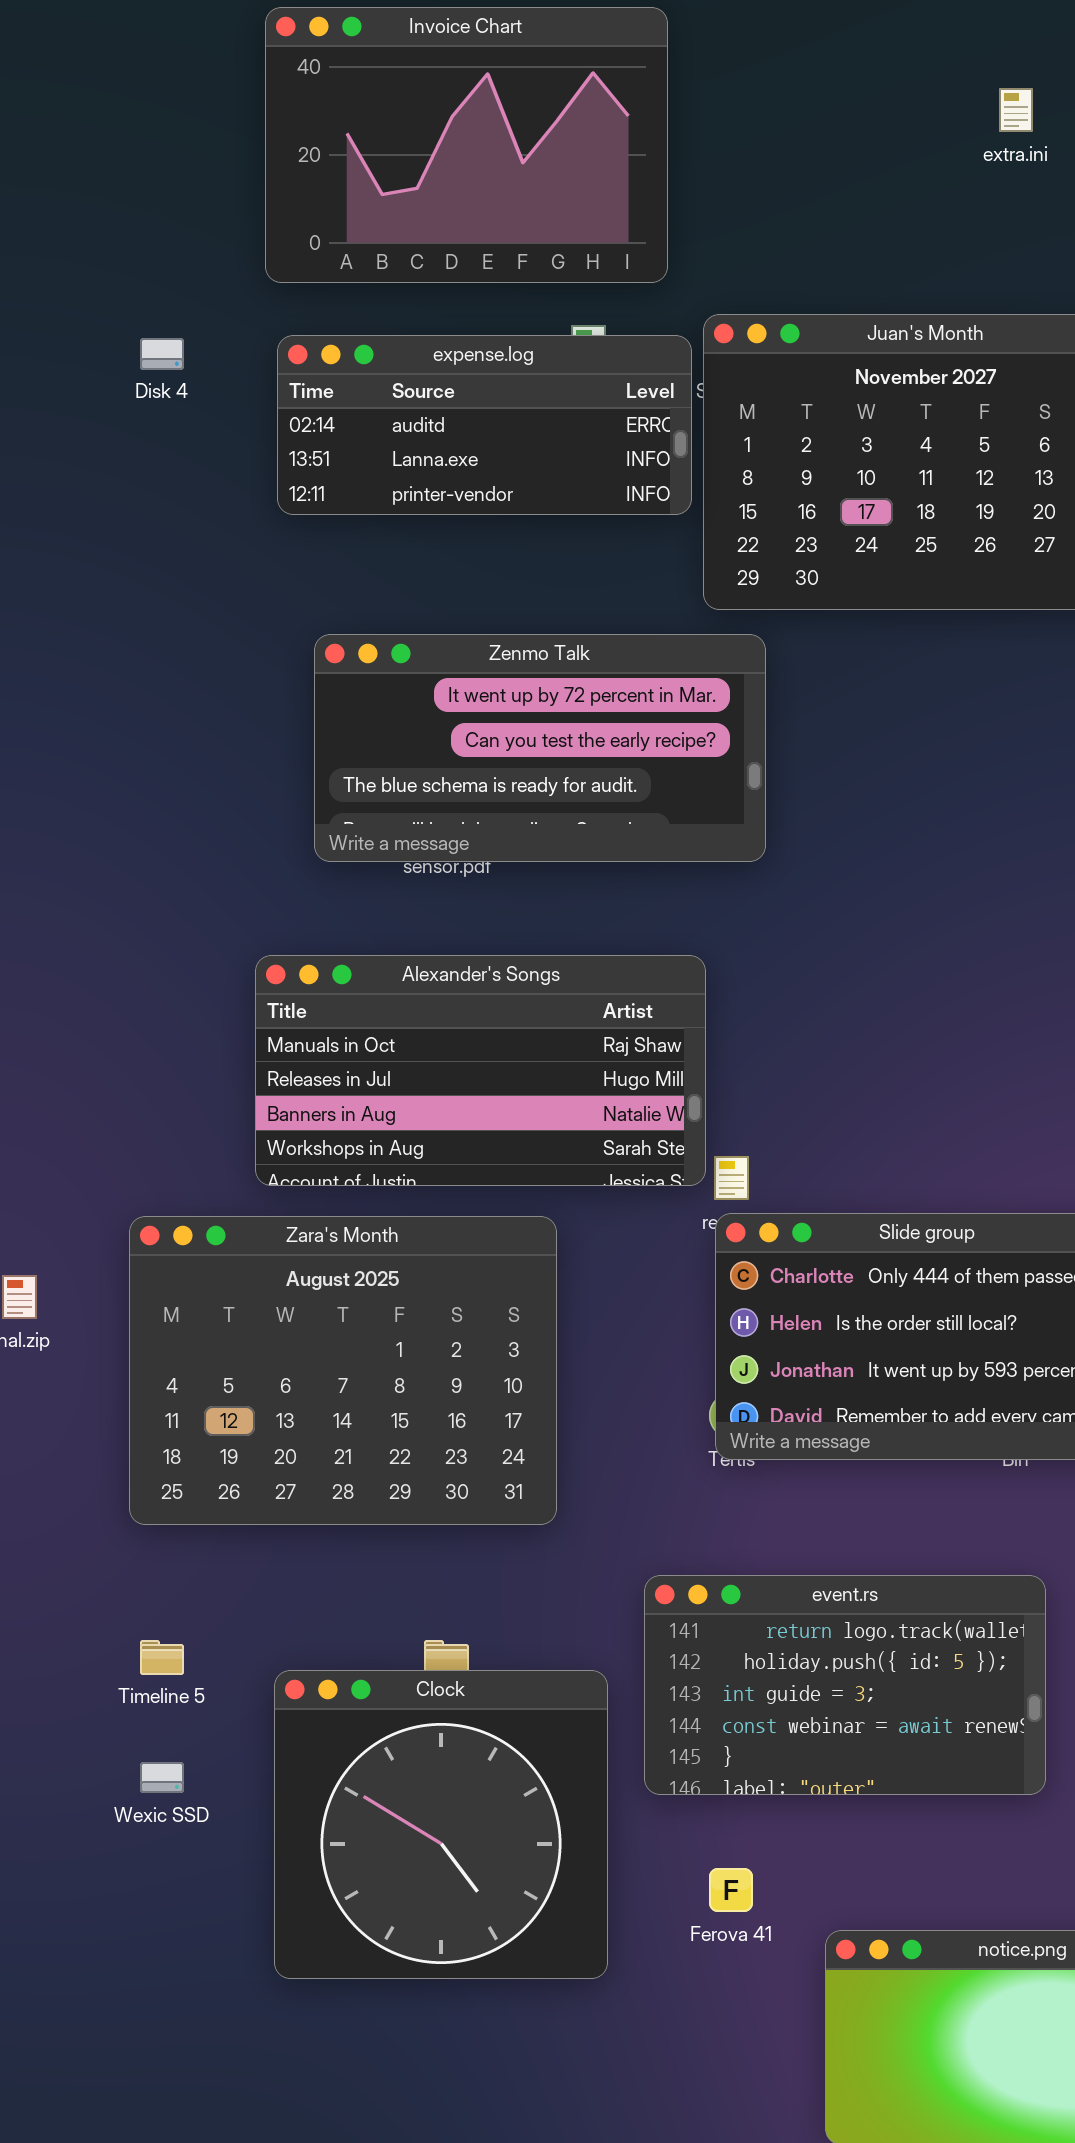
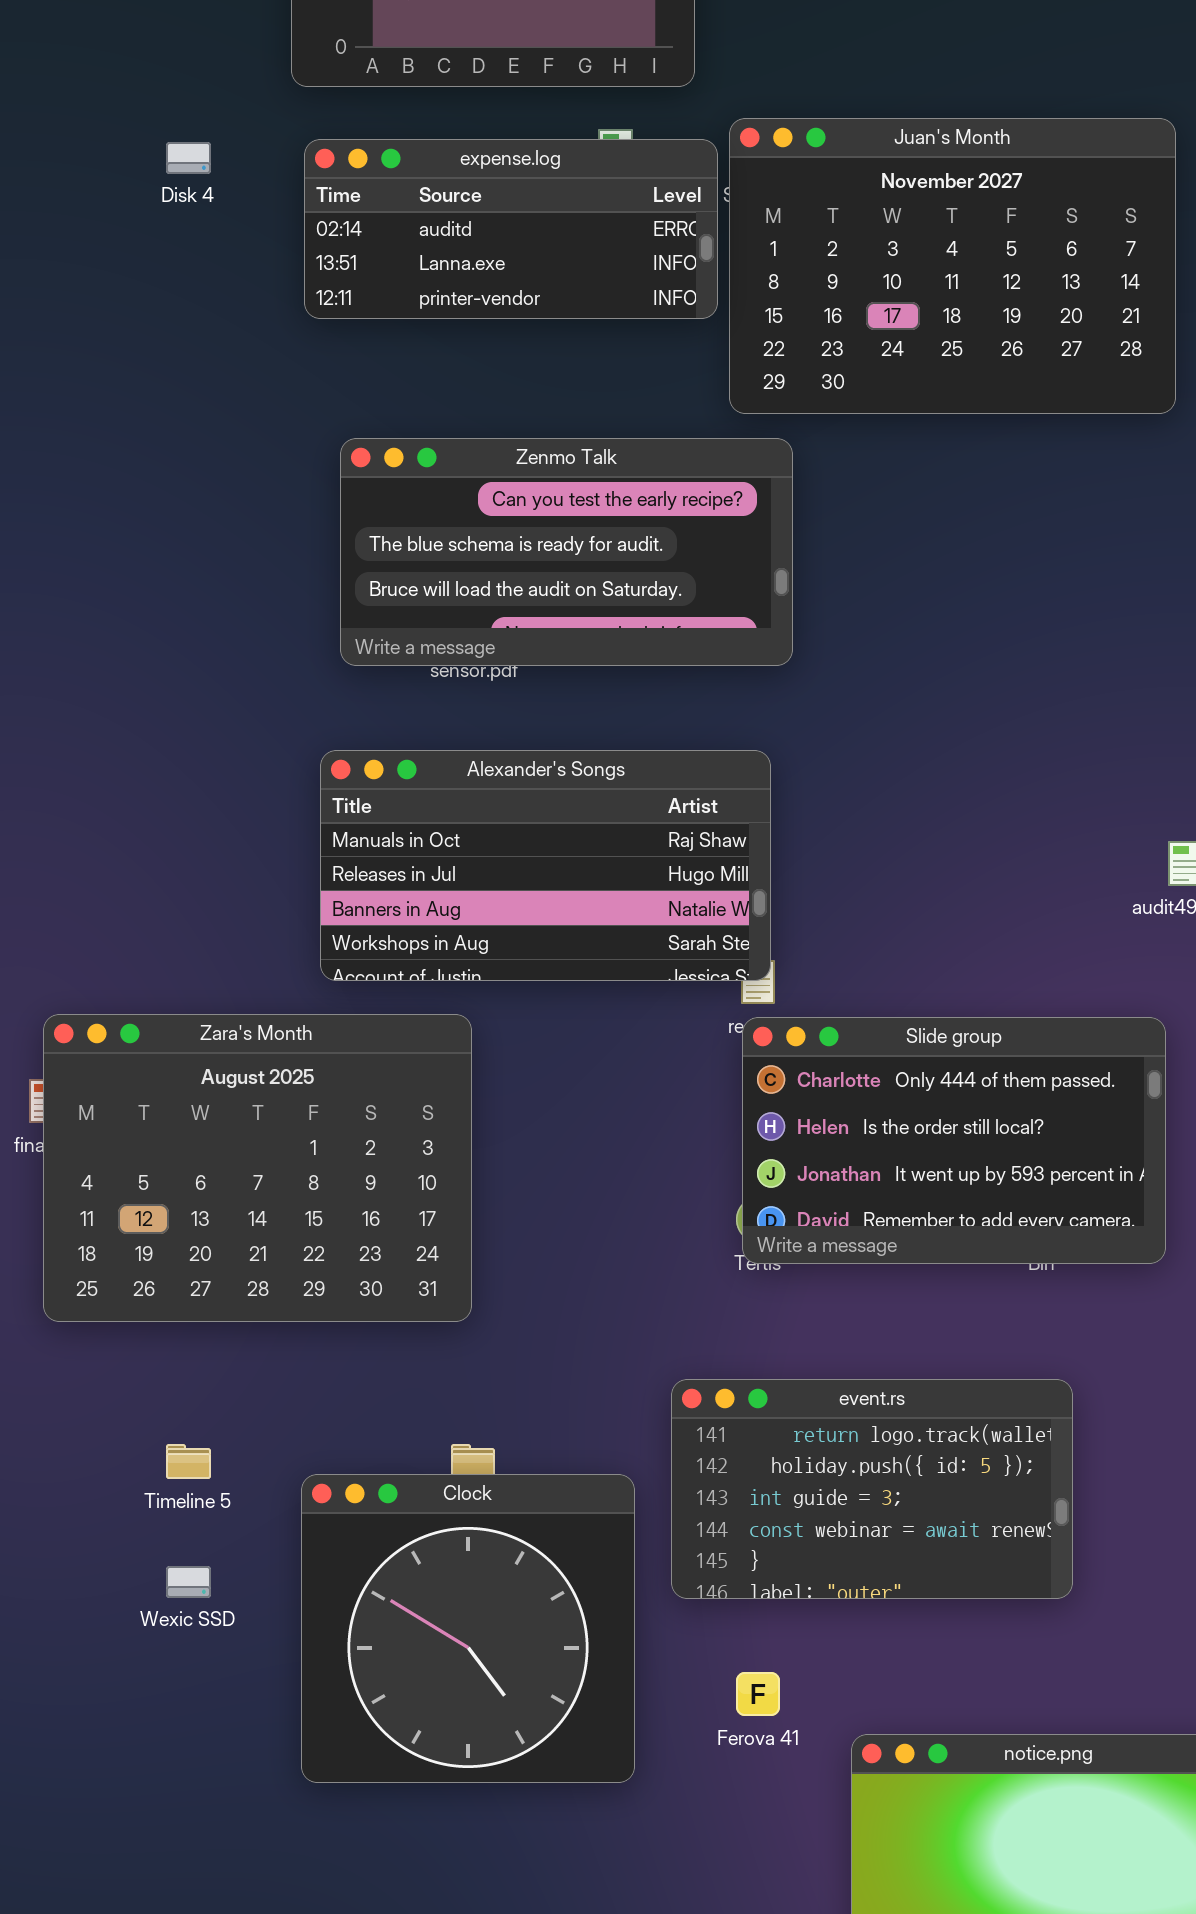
Zenmo Talk: [314,634,766,862] -> [340,438,793,666], scrolled down 1 row
Alexander's Songs: [255,955,706,1186] -> [320,750,771,981], moved
Zara's Month: [129,1216,557,1525] -> [43,1014,472,1322], moved

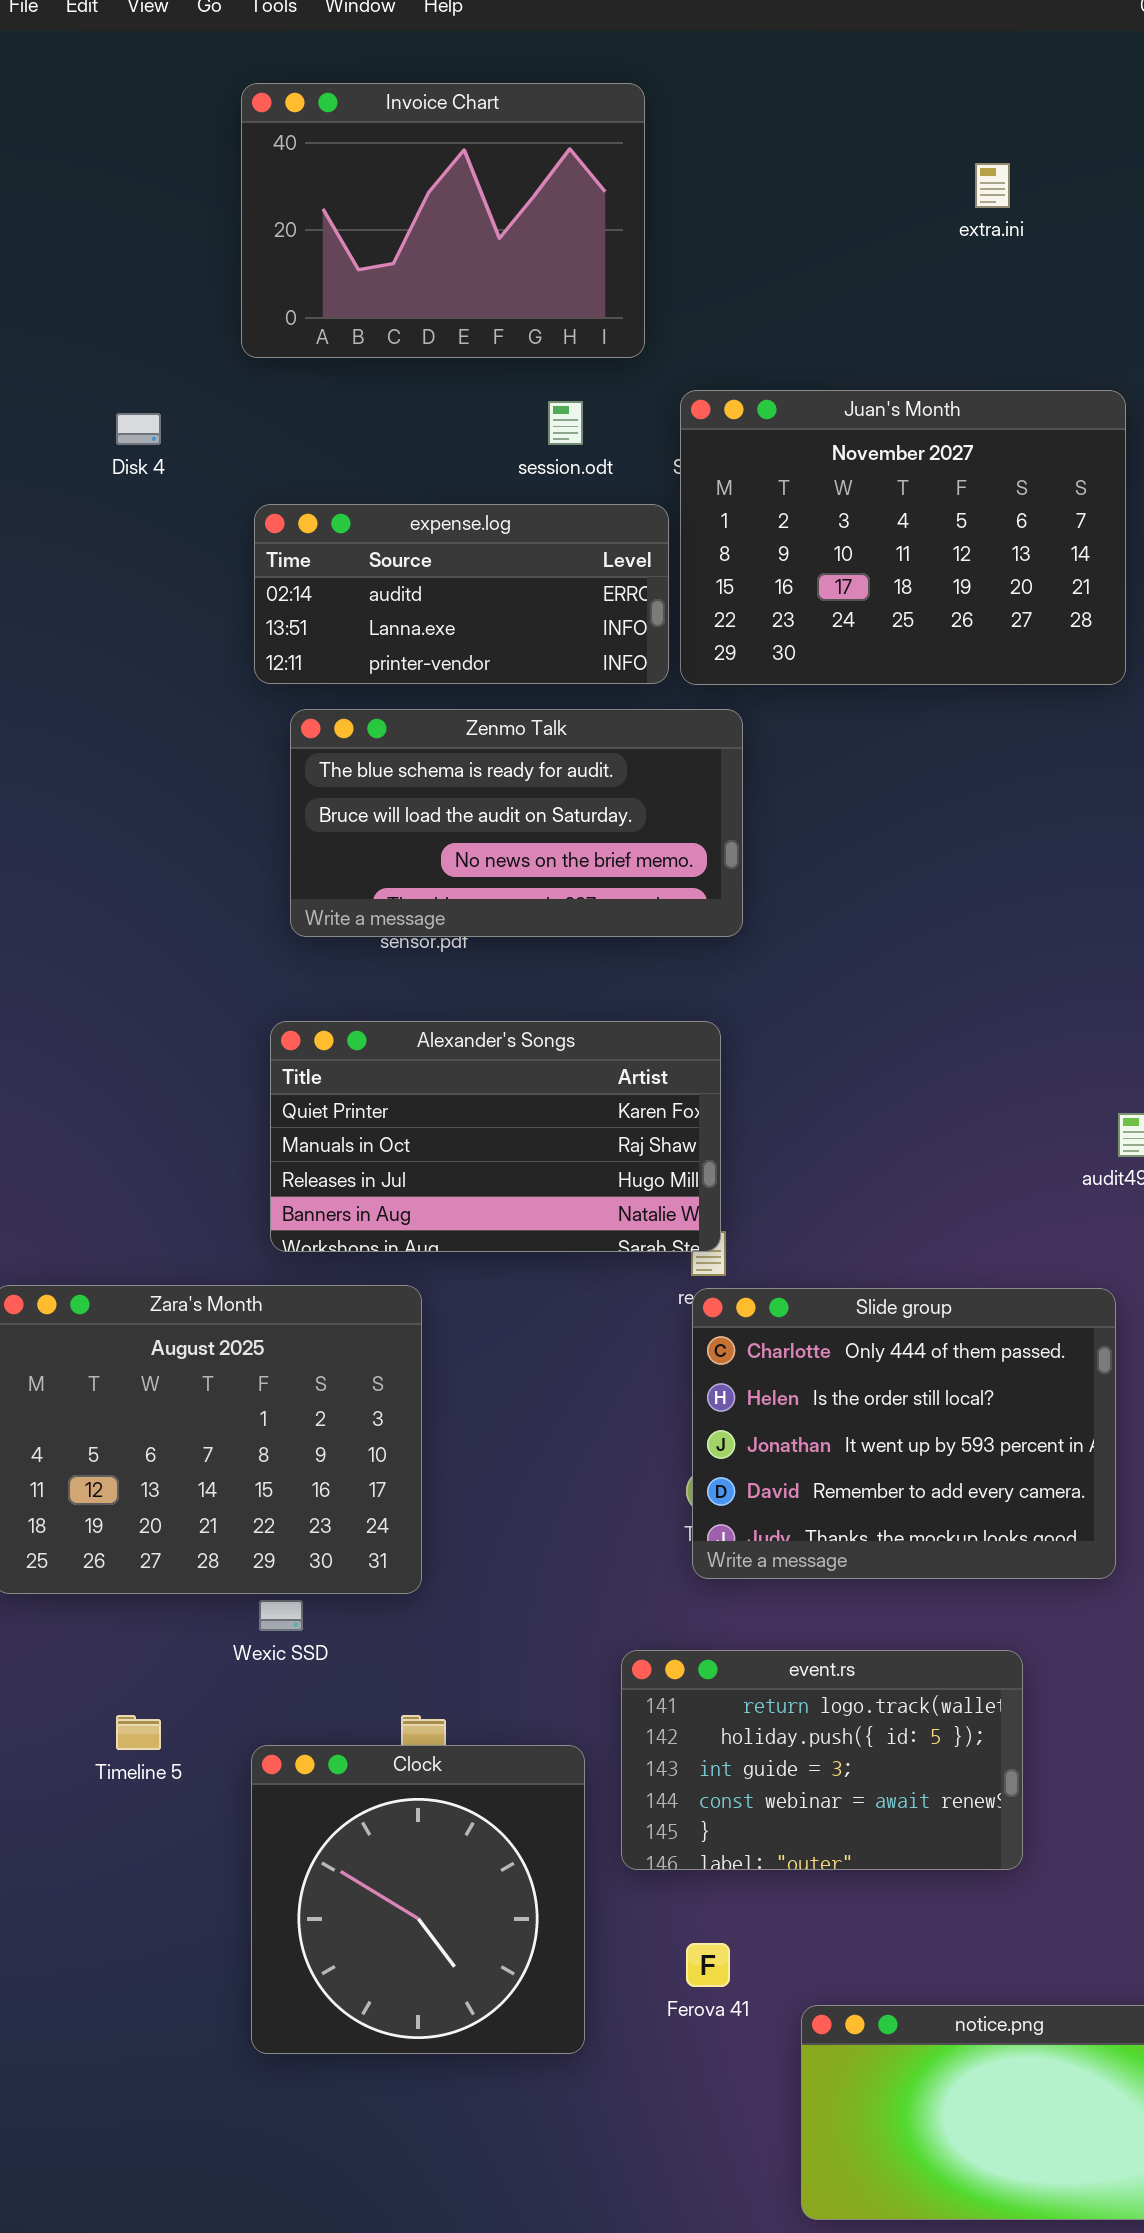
expense.log: [304,139,718,319] -> [254,504,669,684], moved
Zenmo Talk: [340,438,793,666] -> [290,709,743,937], scrolled down 1 row
Alexander's Songs: [320,750,771,981] -> [270,1021,721,1252], scrolled up 1 row
Slide group: [742,1017,1166,1264] -> [692,1288,1116,1579], resized
Wexic SSD: [166,1566,211,1598] -> [259,1600,303,1631], moved

